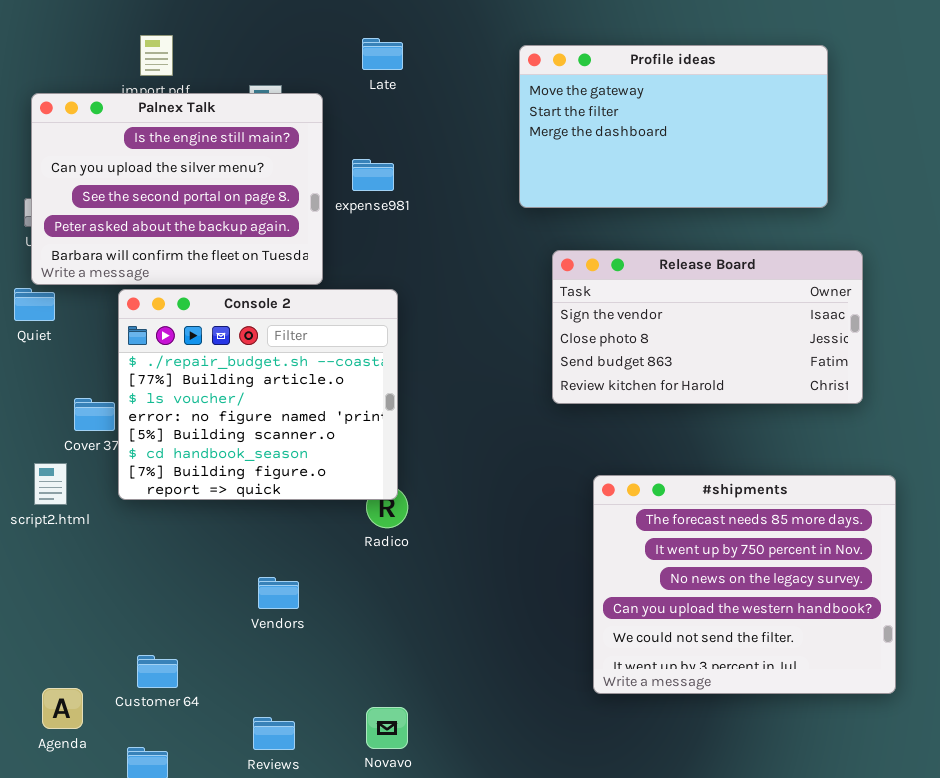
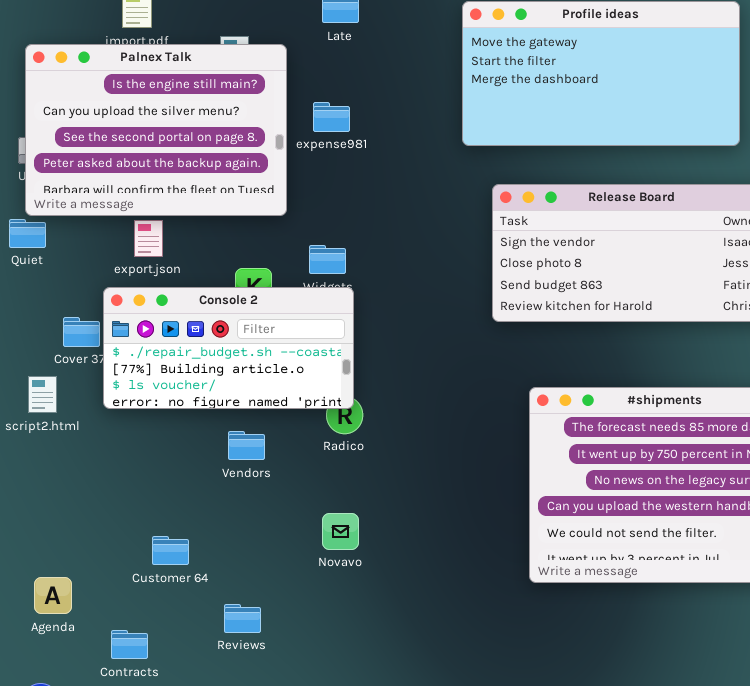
Console 2: [118,289,398,500] -> [103,287,354,409], resized
Vendors: [258,577,299,609] -> [228,431,265,460], moved
Customer 64: [137,655,178,688] -> [152,536,189,565], moved
Novavo: [366,707,408,749] -> [322,513,359,550], moved

